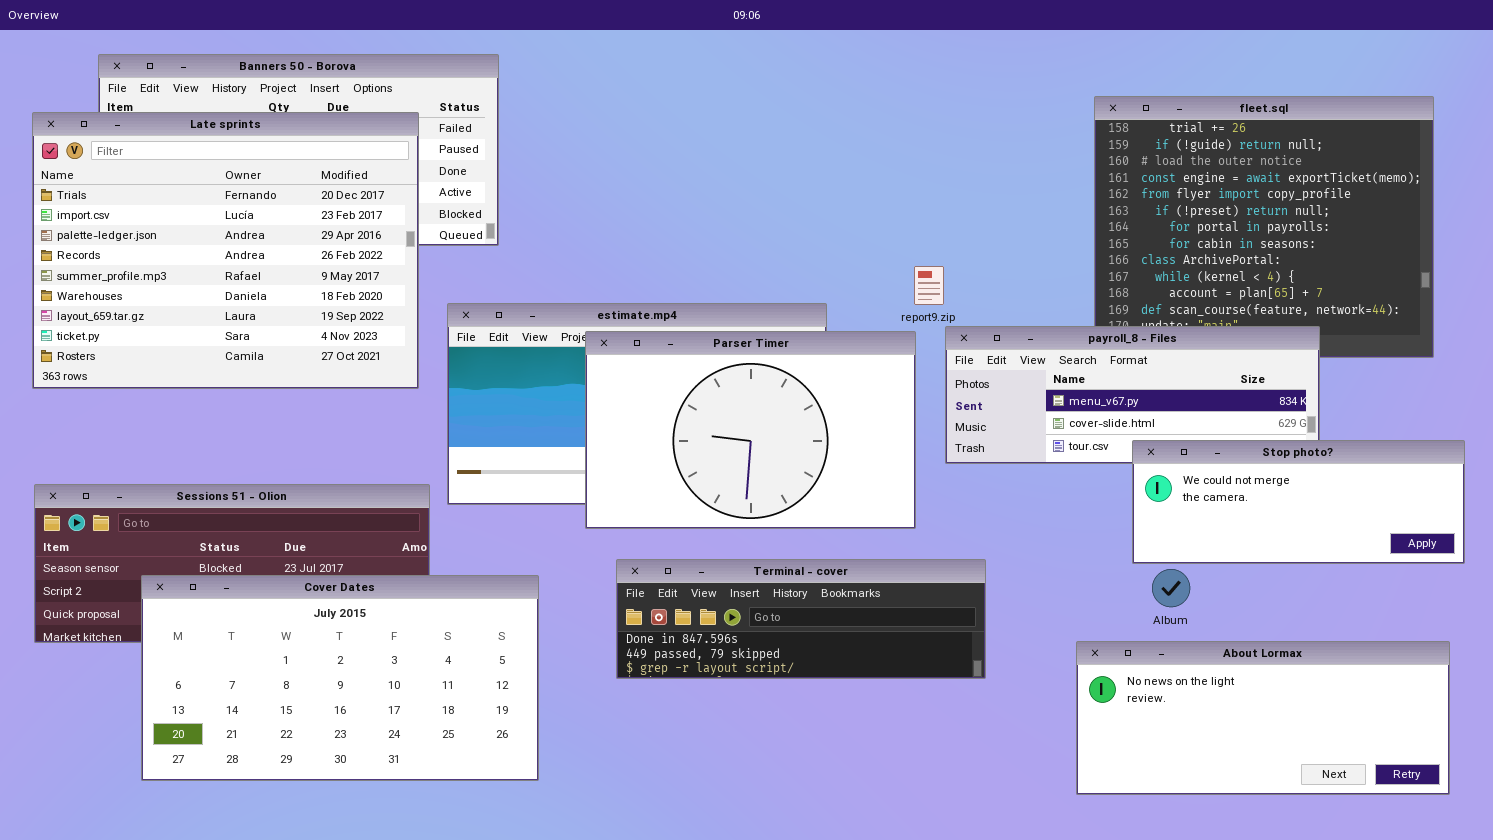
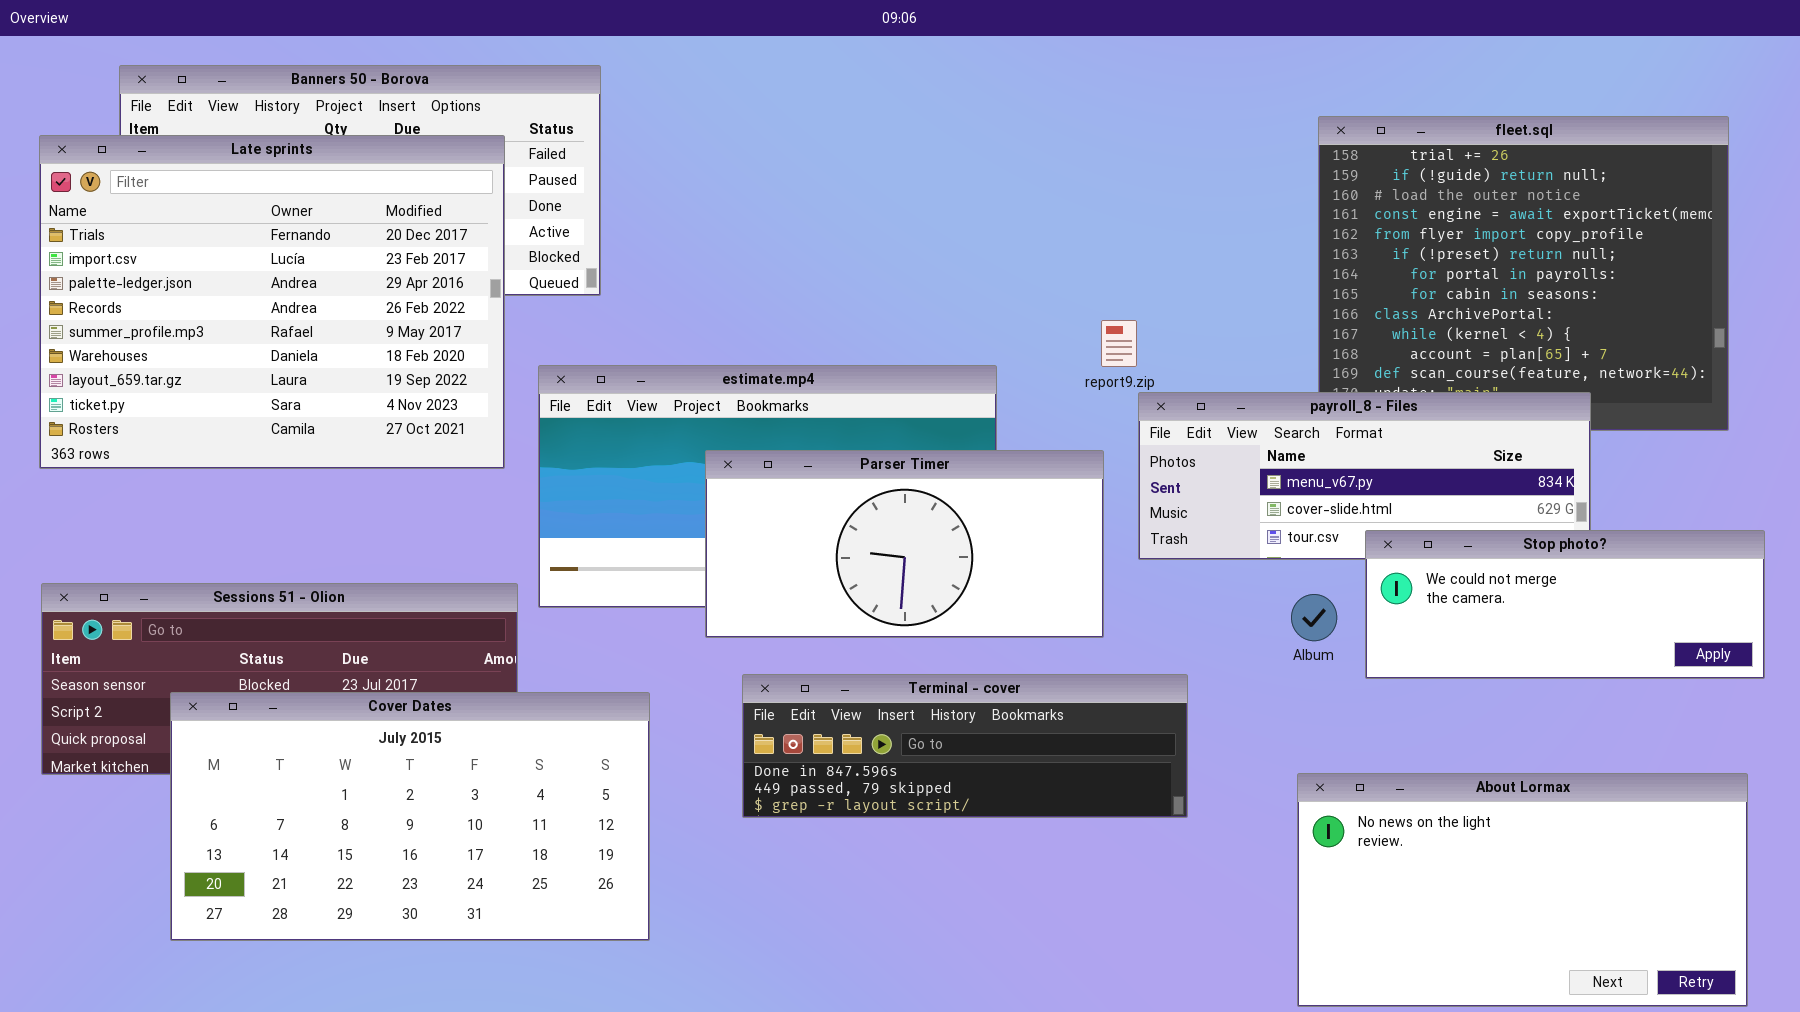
Parser Timer: [585,331,916,529] -> [705,450,1104,638], resized
Album: [1152,569,1190,607] -> [1291,594,1337,641], moved
About Lormax: [1076,641,1450,795] -> [1297,773,1748,1007], resized

